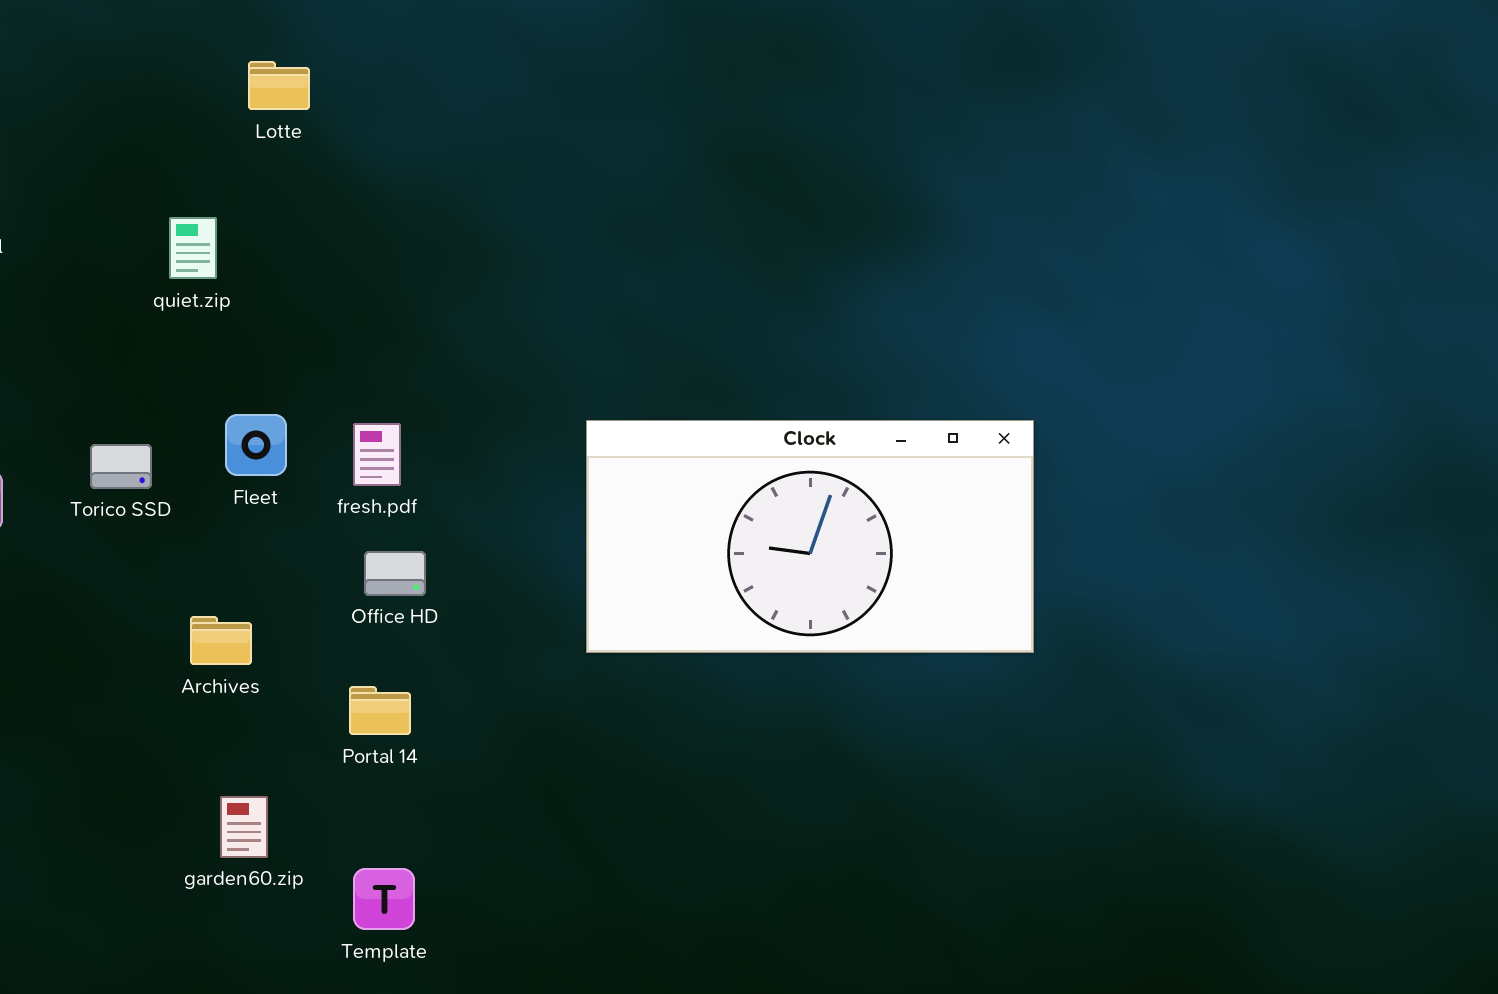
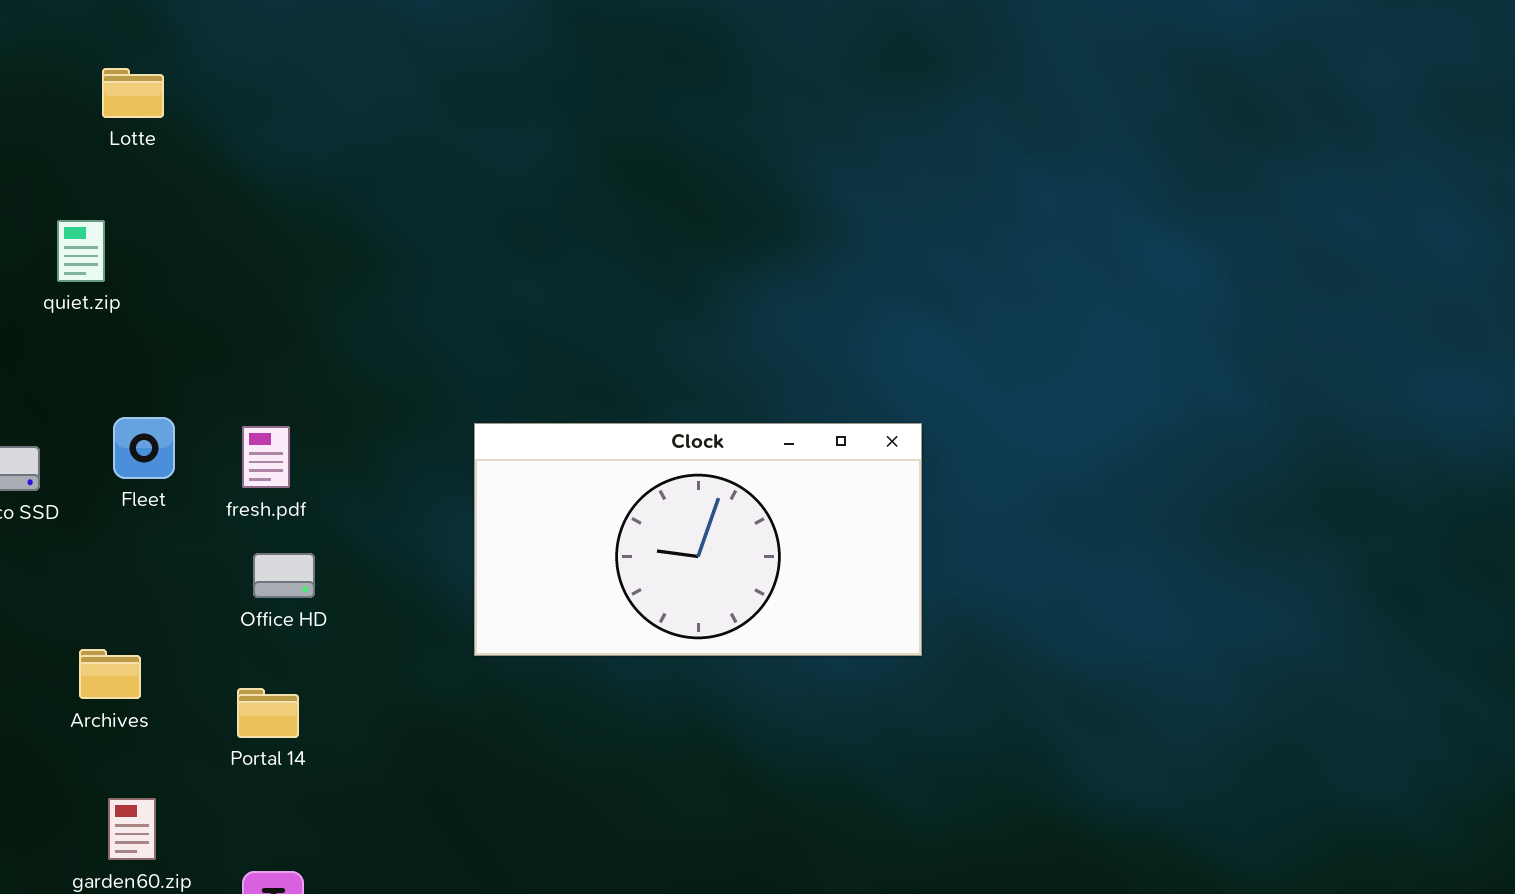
Lotte: [248,61,310,110] -> [102,68,164,118], moved
Archives: [190,616,252,665] -> [79,649,141,699], moved

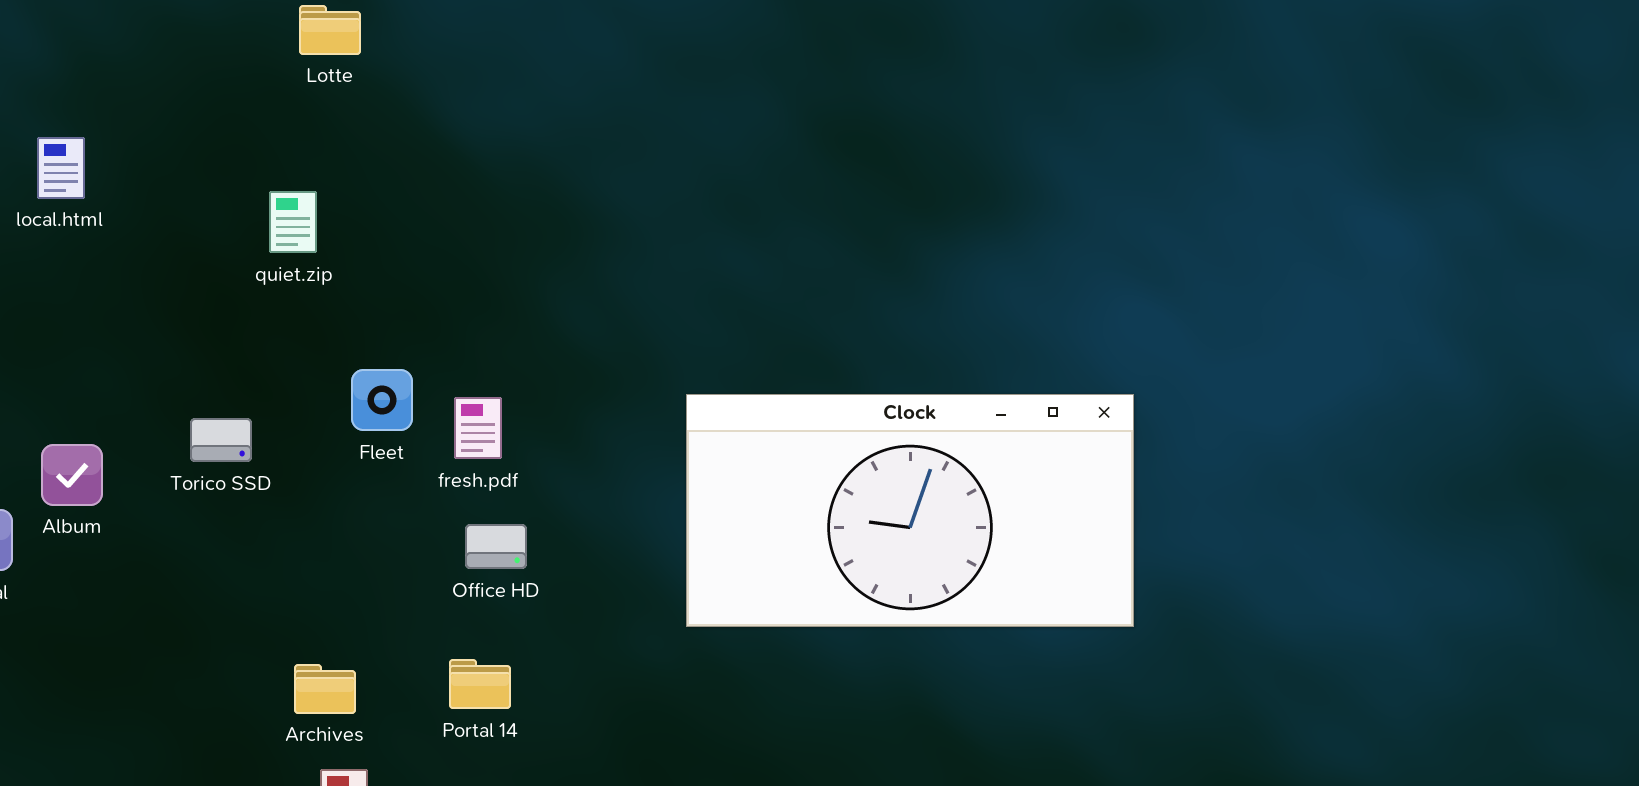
Lotte: [102,68,164,118] -> [299,5,361,55], moved
Fleet: [113,417,175,479] -> [351,369,413,431], moved
Archives: [79,649,141,699] -> [294,664,356,714], moved

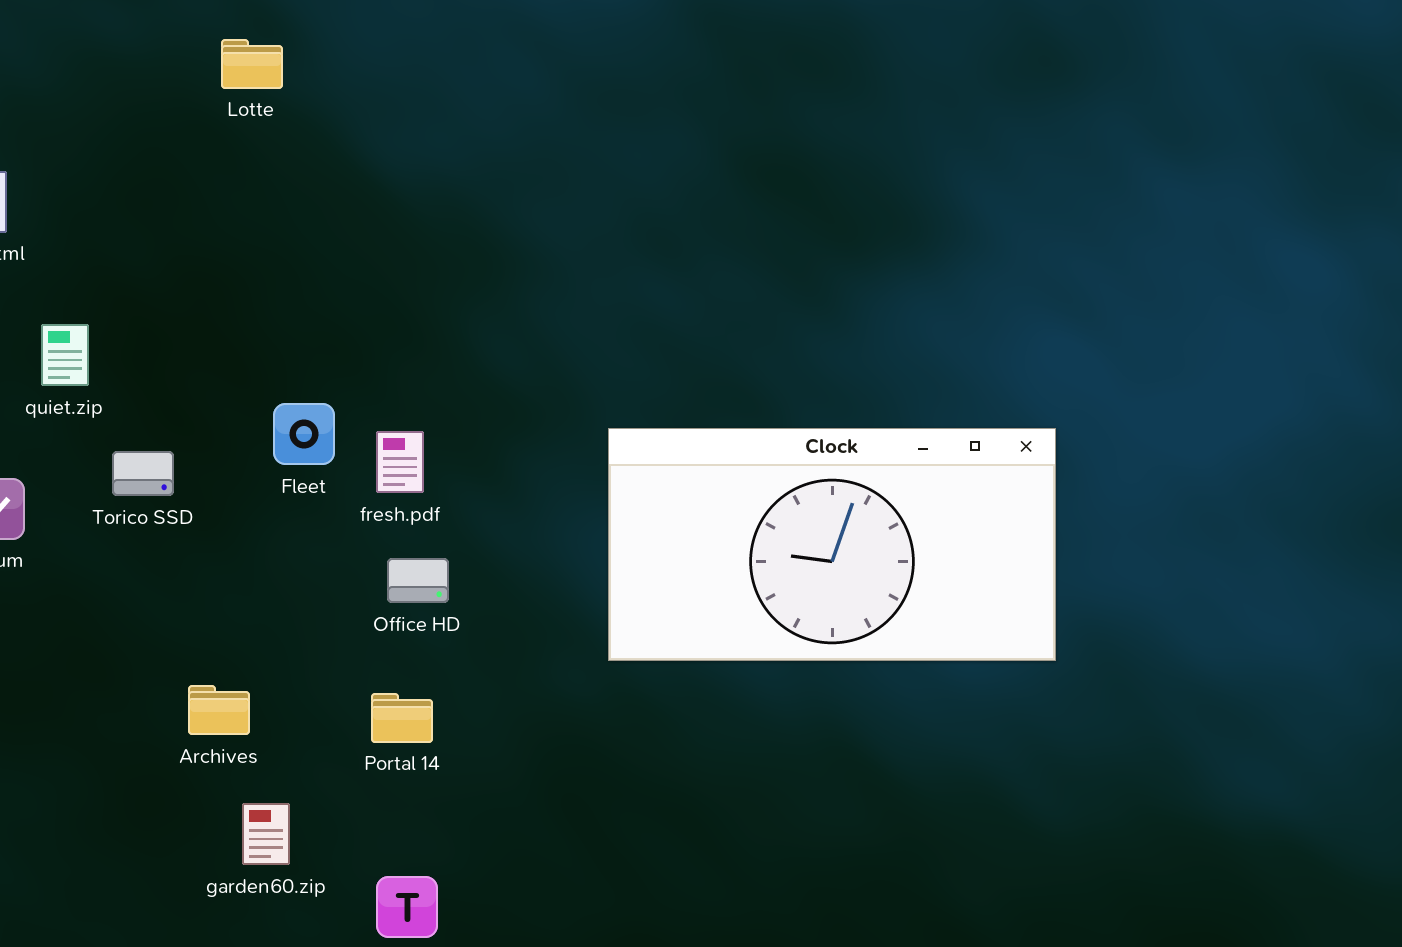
quiet.zip: [269,191,317,253] -> [41,324,89,386], moved
Archives: [294,664,356,714] -> [188,685,250,735], moved

